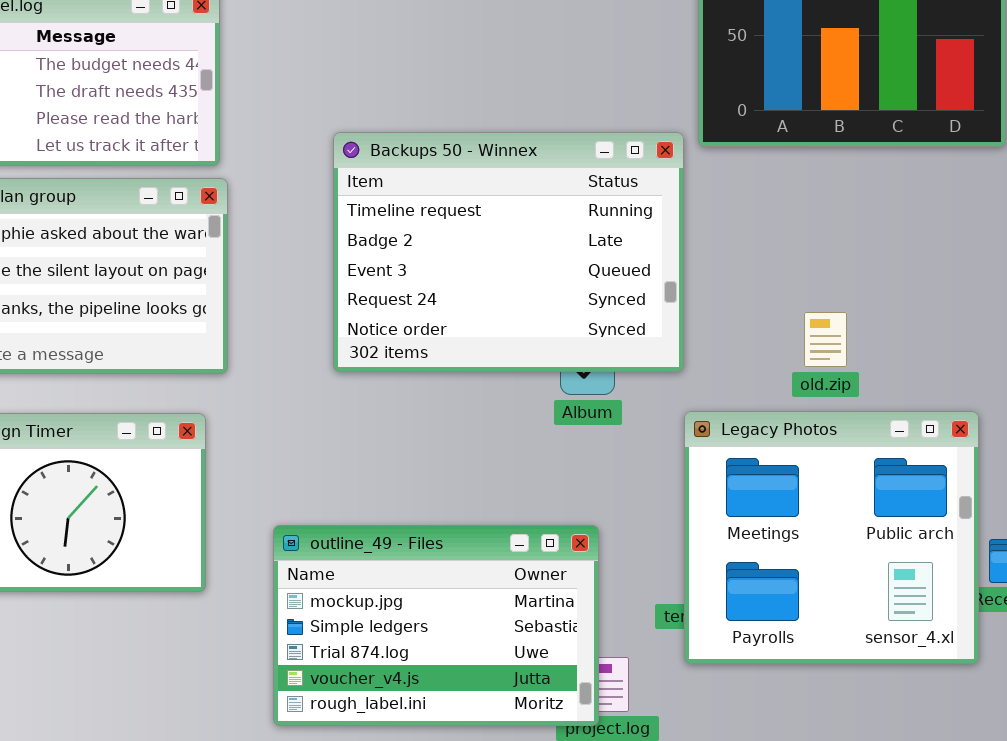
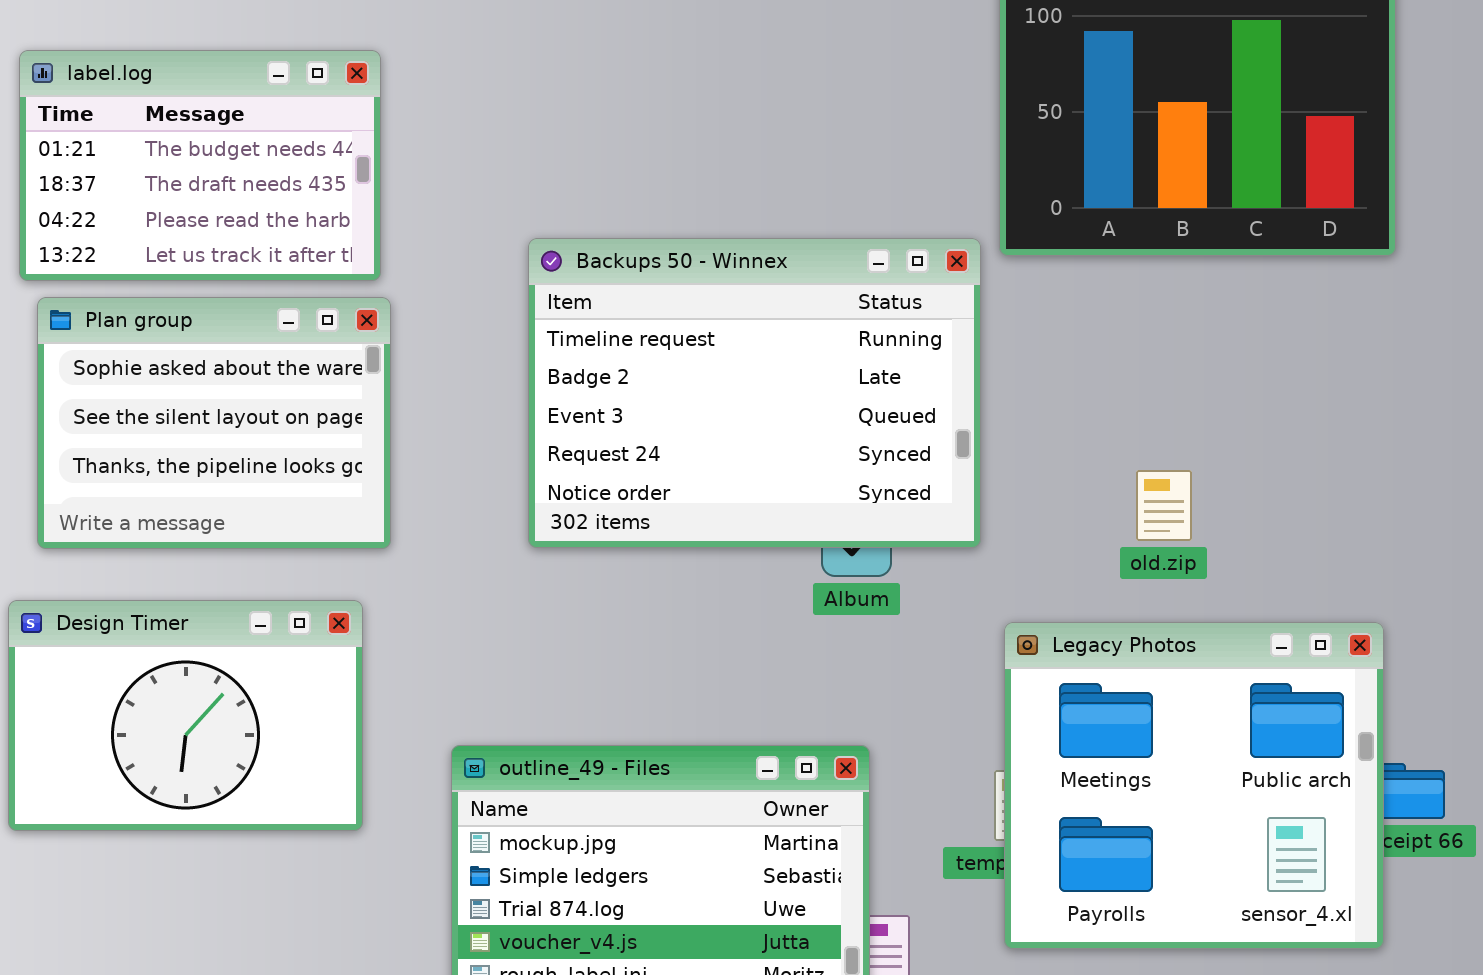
Legacy Photos: [684,411,979,664] -> [1004,622,1384,949], moved

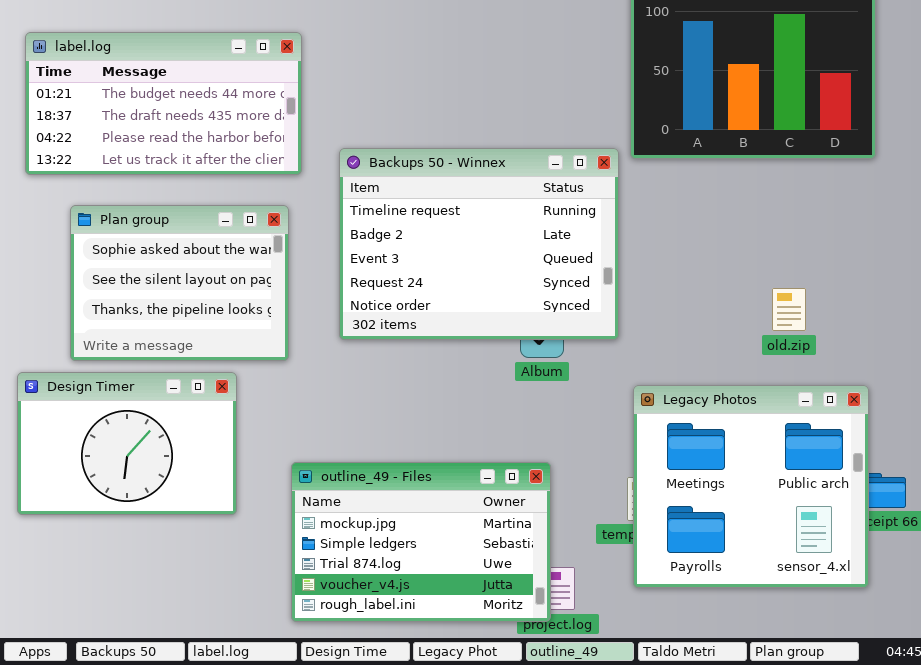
label.log: [19,50,381,281] -> [25,32,302,175], resized
Plan group: [37,297,391,549] -> [70,205,289,361], moved
old.zip: [1136,470,1192,541] -> [772,288,806,331], moved

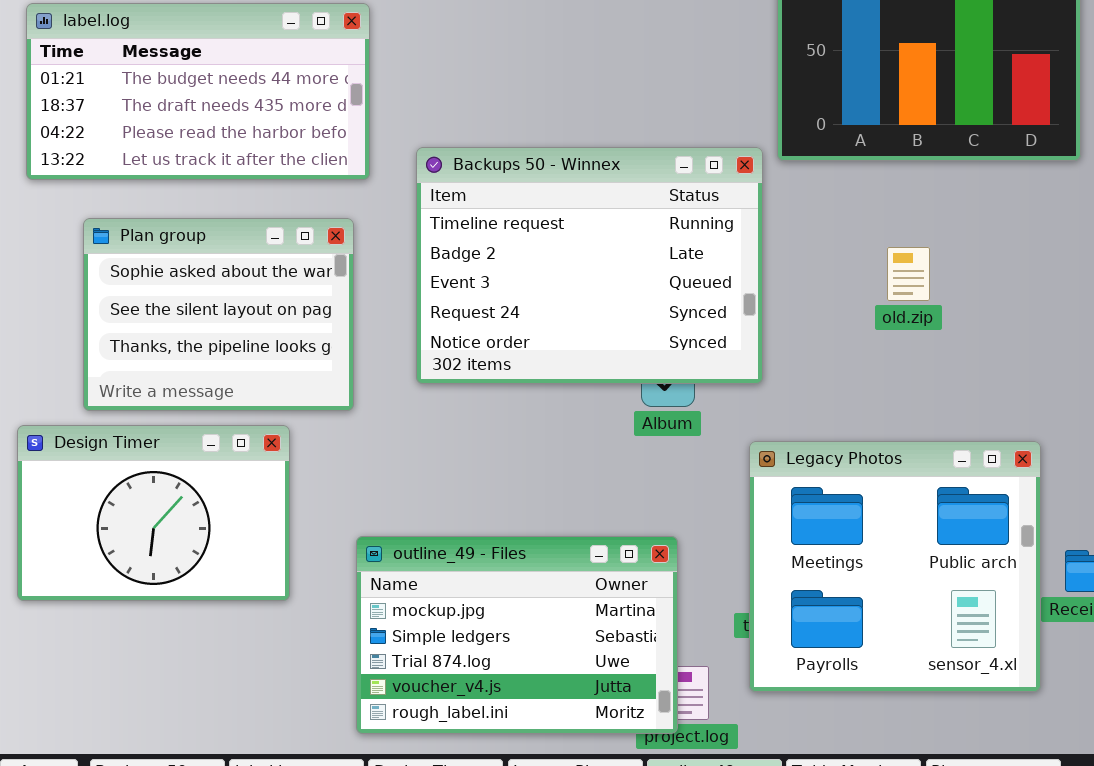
old.zip: [772,288,806,331] -> [887,247,930,301], moved
Legacy Photos: [633,385,869,588] -> [749,441,1041,692], moved

